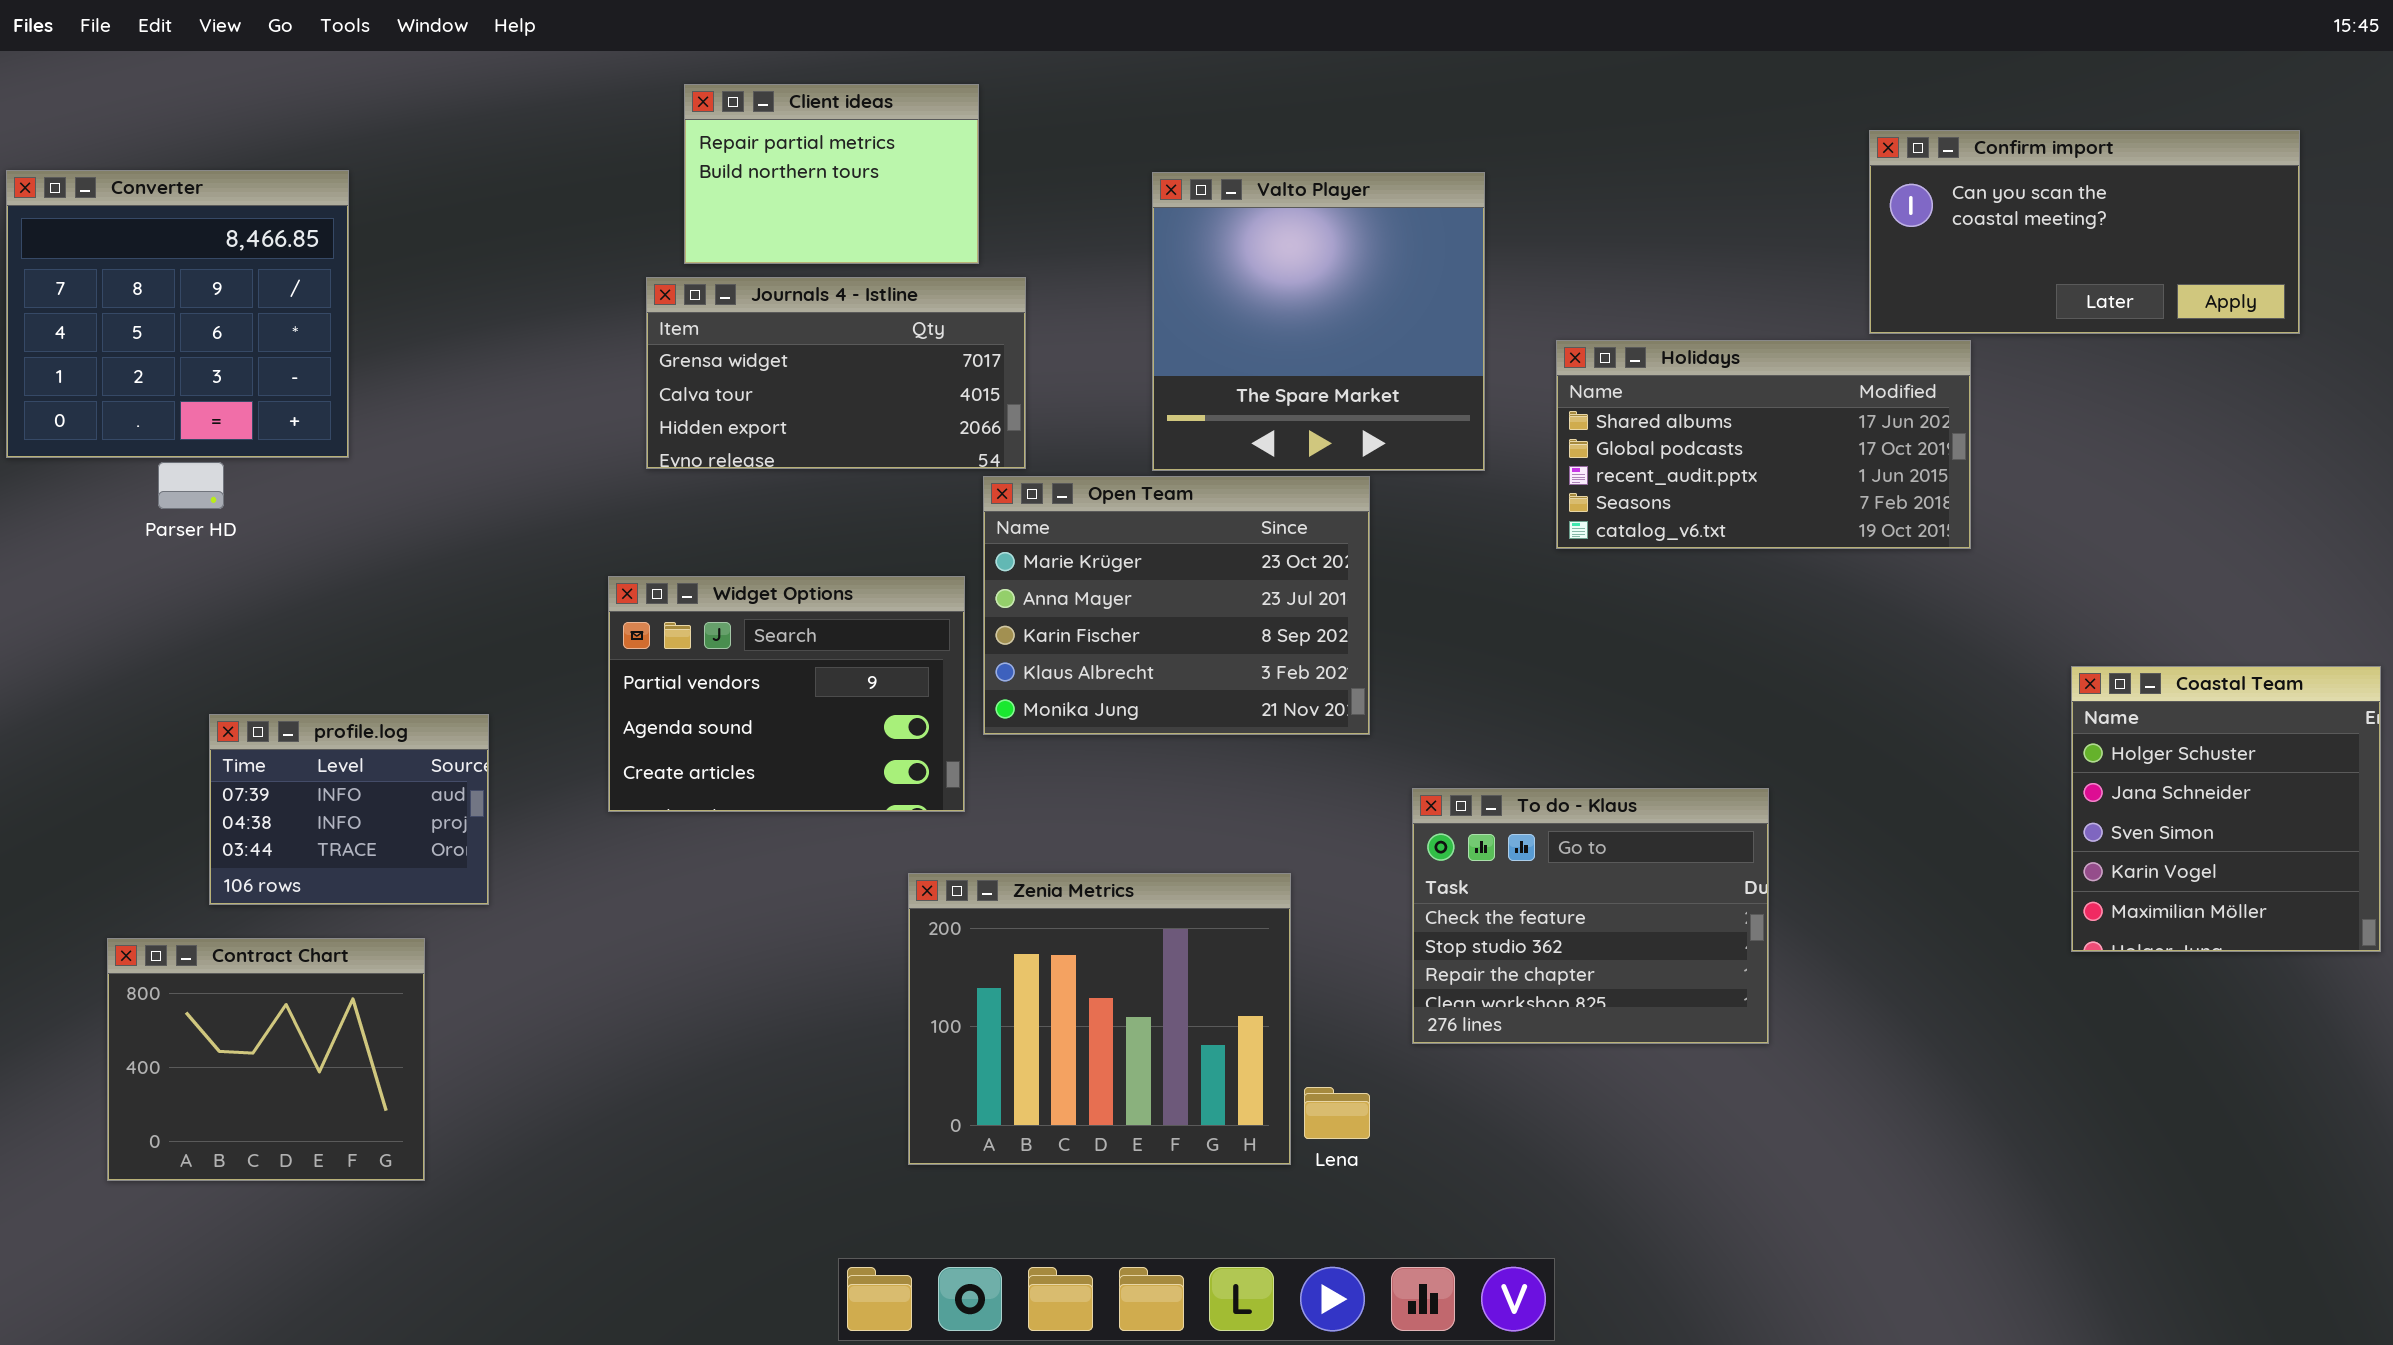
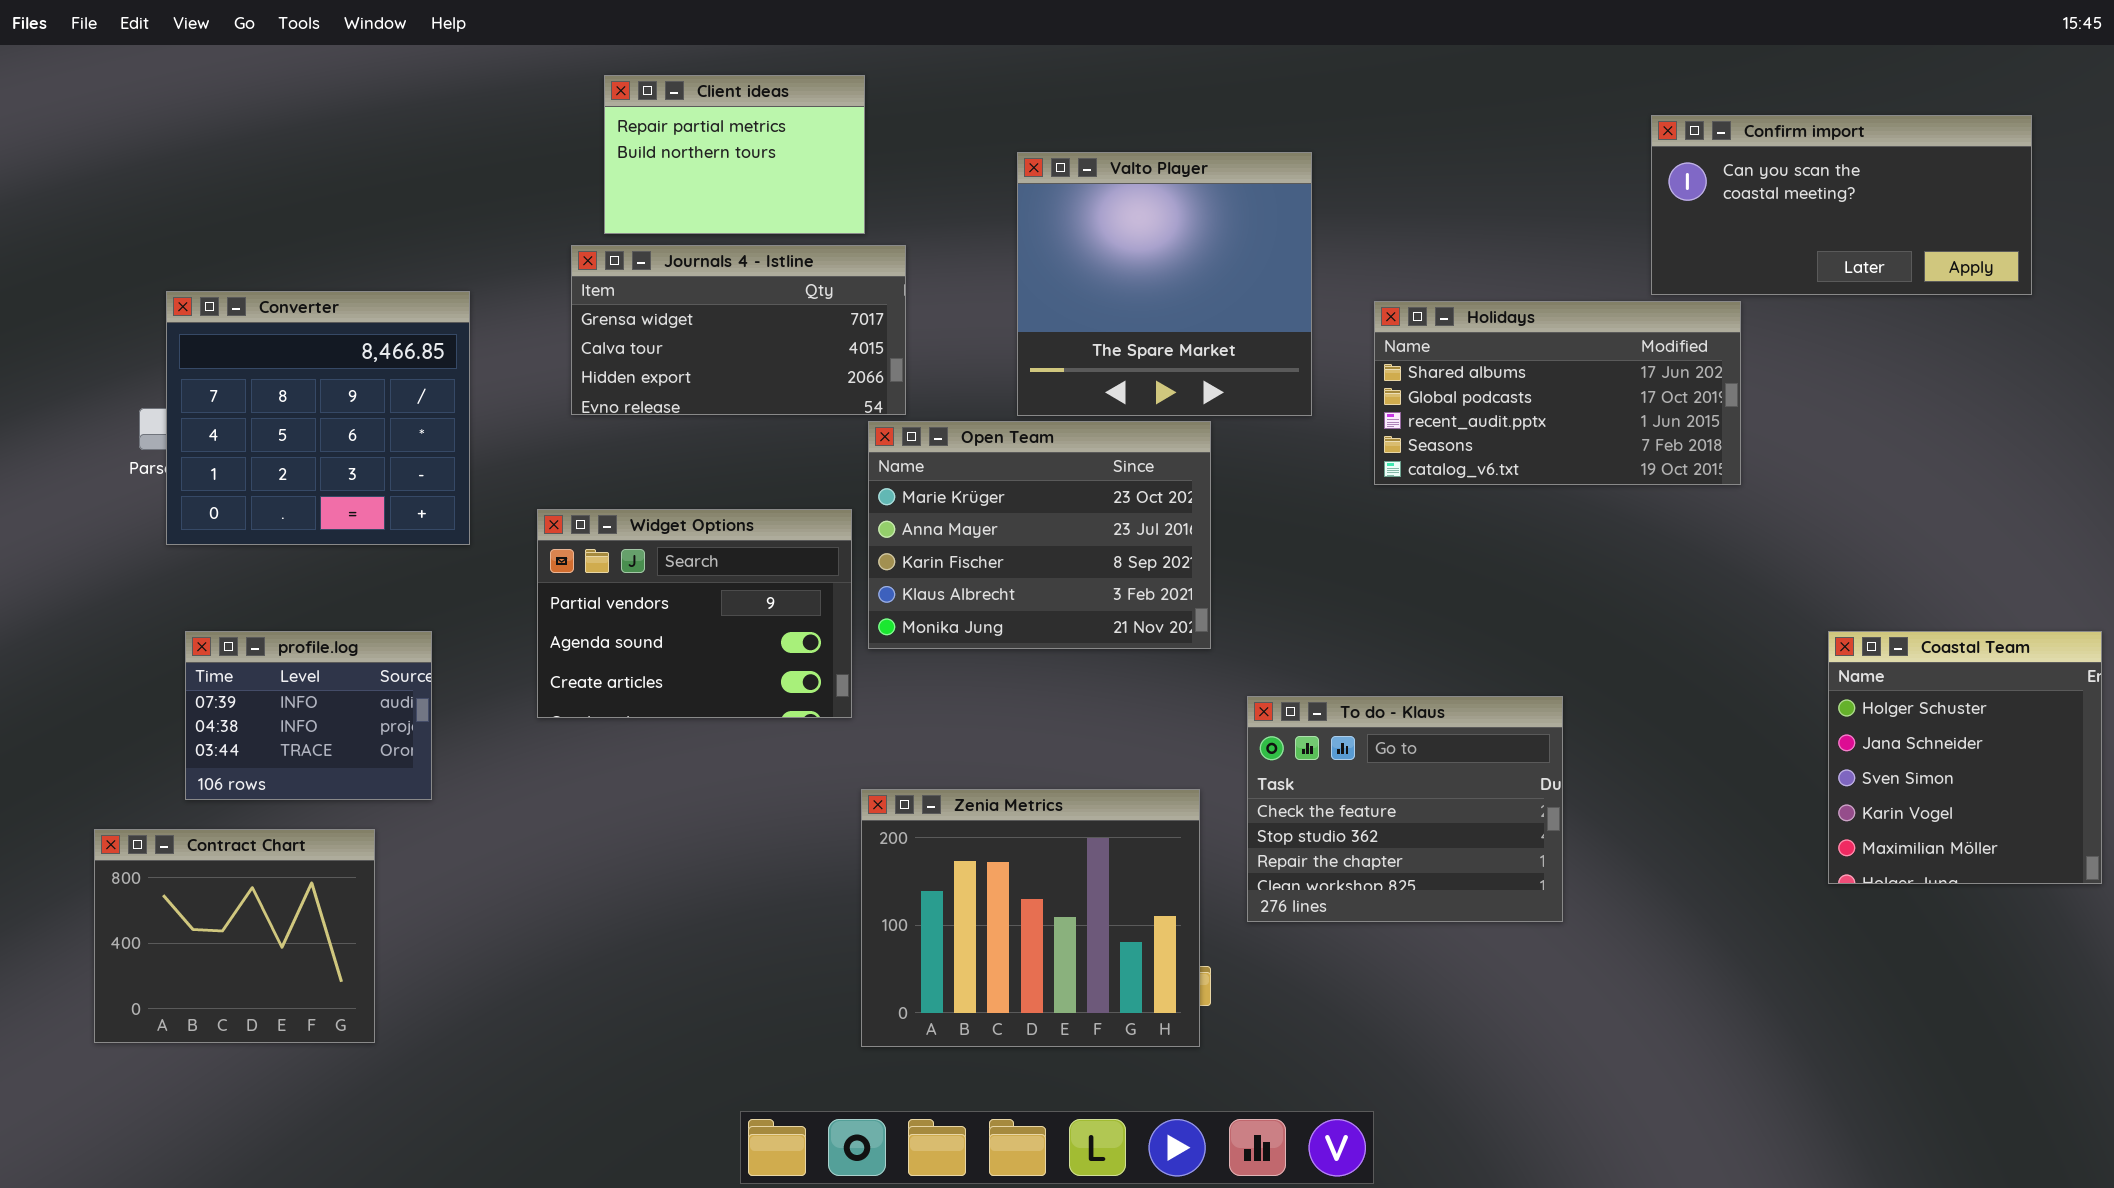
Converter: [6,170,349,458] -> [166,291,470,545], moved
Coastal Team: [2071,666,2381,952] -> [1828,631,2102,884], moved
Zenia Metrics: [908,873,1291,1165] -> [861,789,1200,1047], moved

